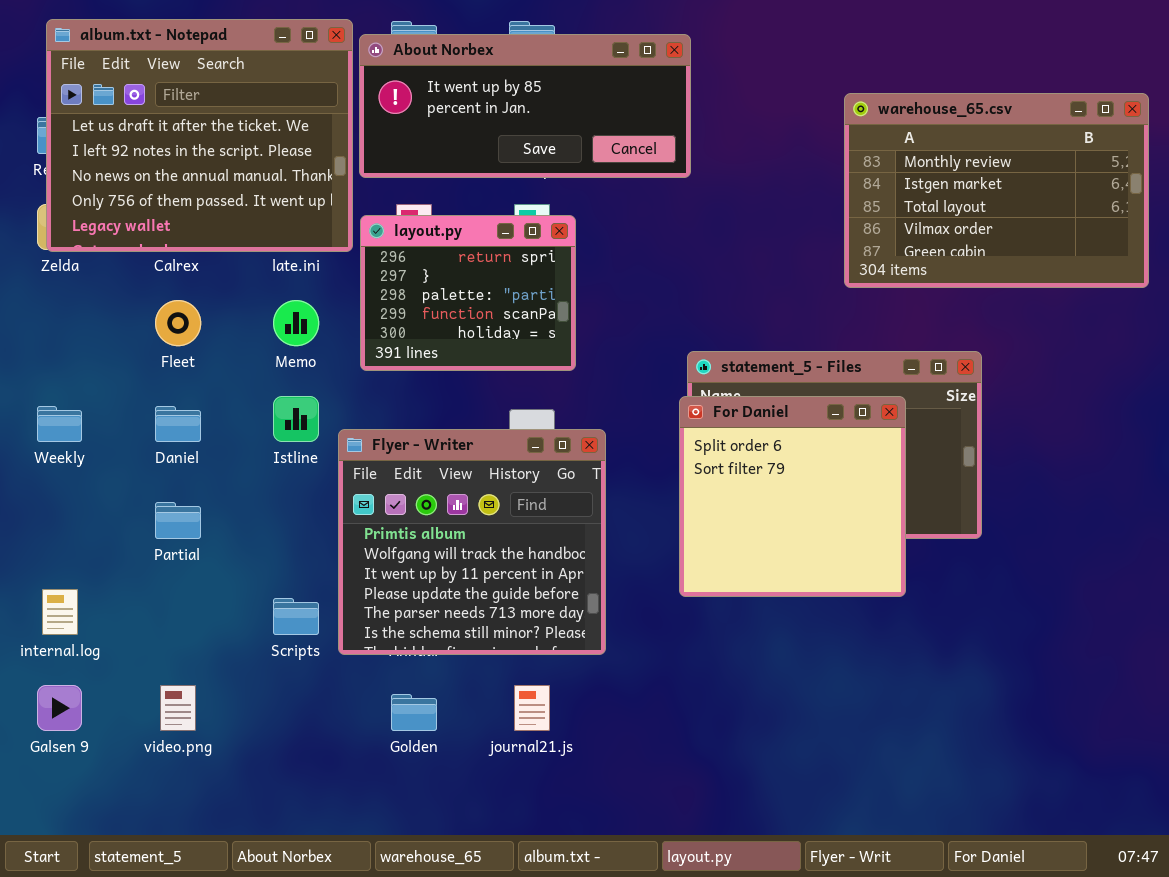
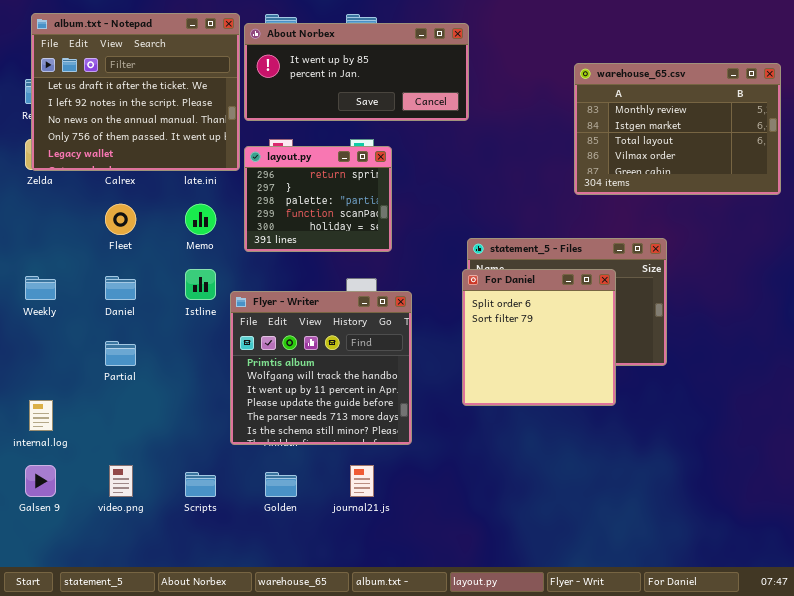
Scripts: [273,598,319,635] -> [185,472,216,497], moved

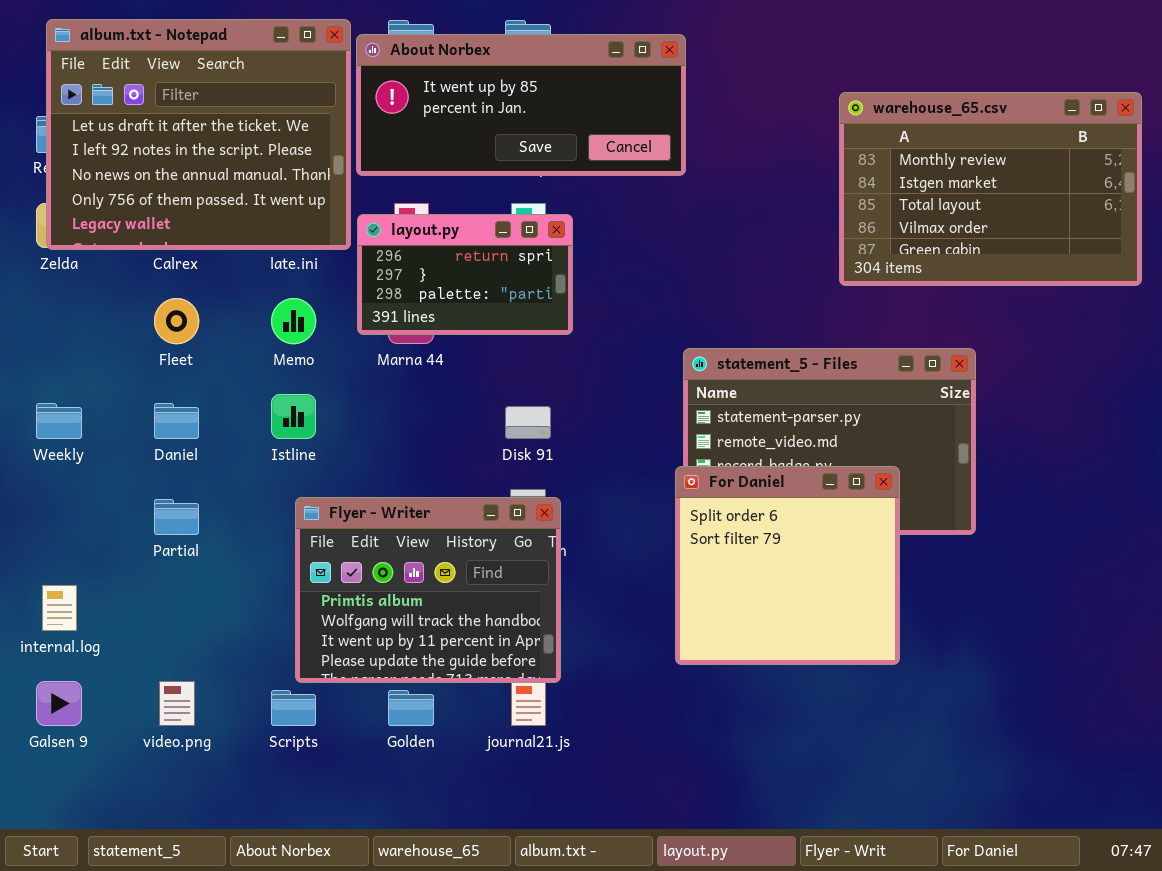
layout.py: [244,146,392,252] -> [357,214,573,335], resized
For Daniel: [462,269,616,406] -> [675,466,900,665], moved
Flyer - Writer: [230,291,412,445] -> [295,497,561,683], moved, resized

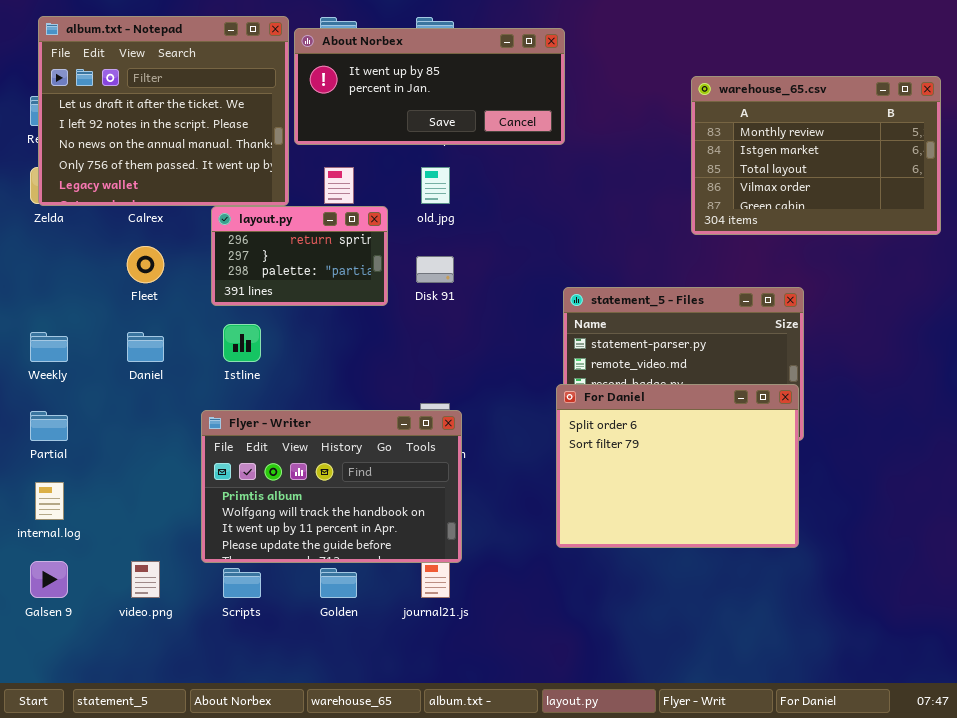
layout.py: [357,214,573,335] -> [211,206,388,306], moved
Disk 91: [505,406,551,439] -> [416,256,454,283], moved
For Daniel: [675,466,900,665] -> [556,384,799,548], resized
Flyer - Writer: [295,497,561,683] -> [201,410,462,563], resized
Partial: [154,499,199,535] -> [30,411,68,441], moved

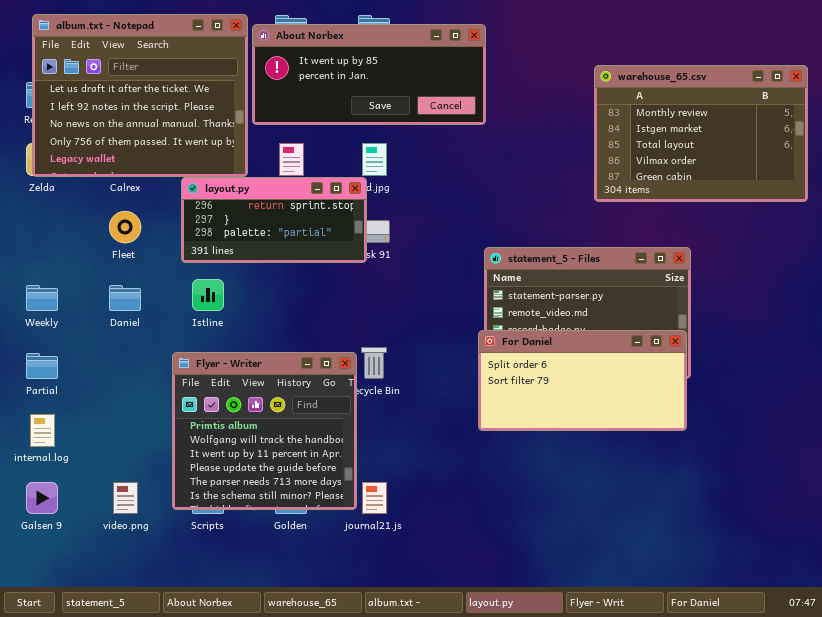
layout.py: [211,206,388,306] -> [181,177,367,263], resized
For Daniel: [556,384,799,548] -> [478,330,687,431], resized
Flyer - Writer: [201,410,462,563] -> [172,352,357,510], resized

